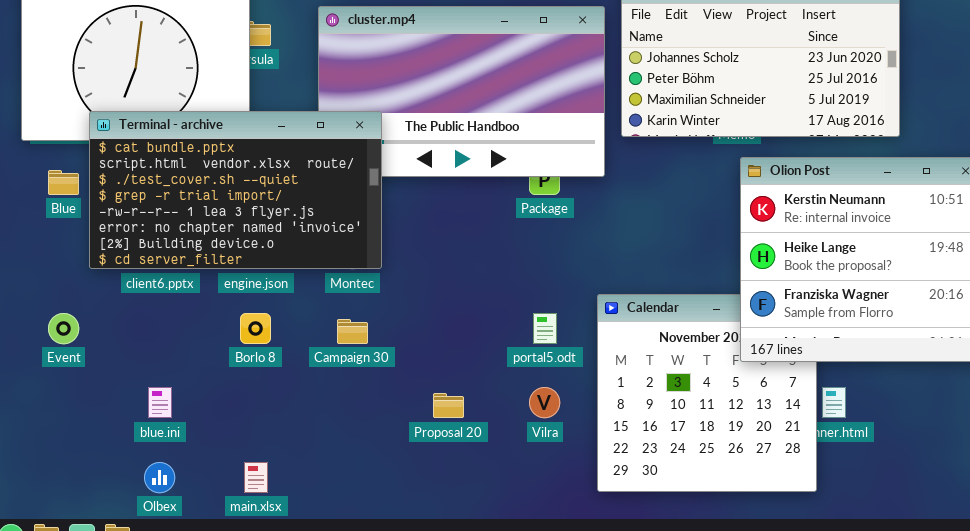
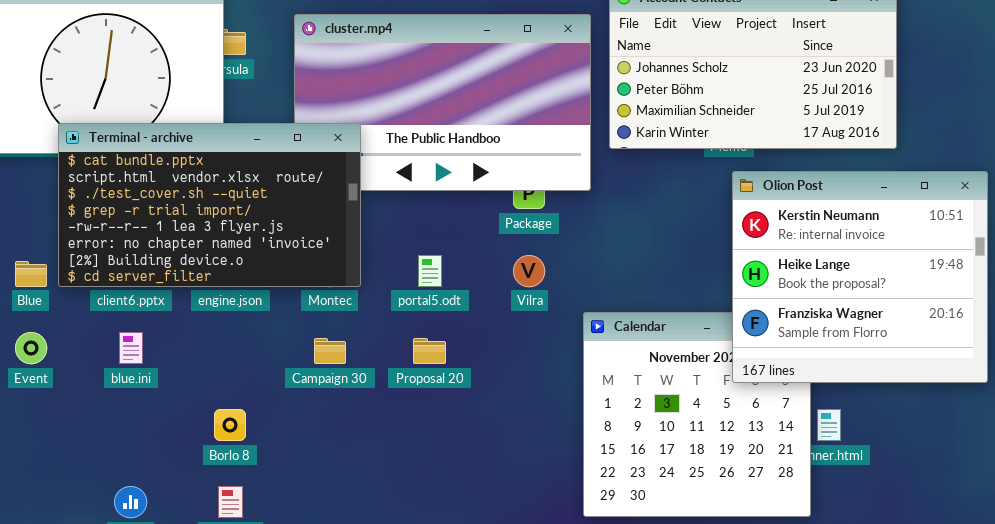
Blue: [48,170,79,195] -> [15,261,47,287], moved
Borlo 8: [240,313,271,344] -> [214,409,246,441], moved
portal5.odt: [533,313,557,344] -> [418,255,442,287], moved
blue.ini: [148,387,172,418] -> [119,332,143,364], moved
Vilra: [529,387,560,418] -> [513,255,545,287], moved
Proposal 20: [433,393,464,418] -> [413,338,446,364], moved

